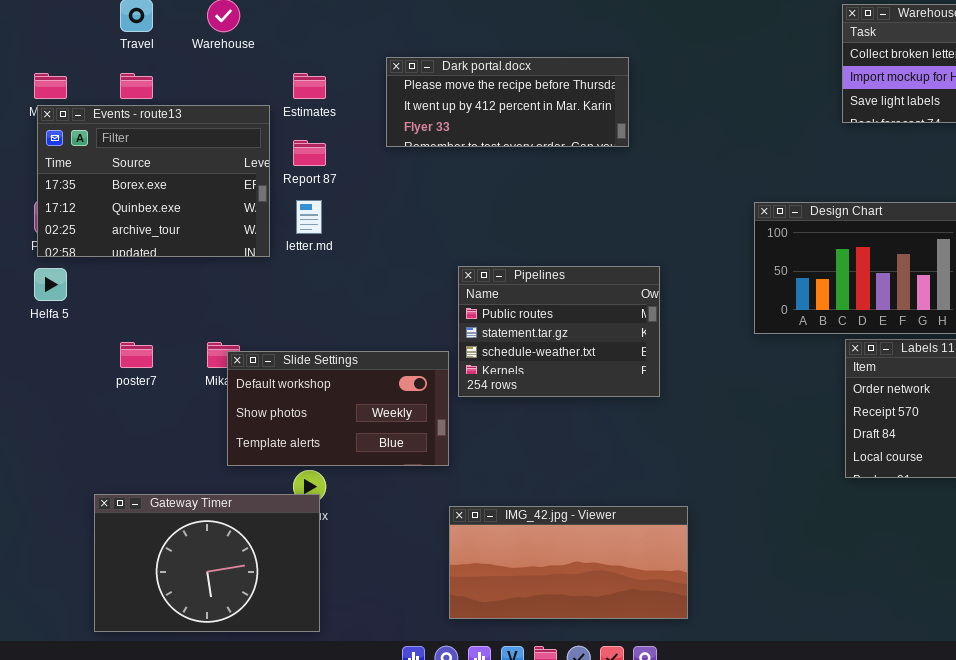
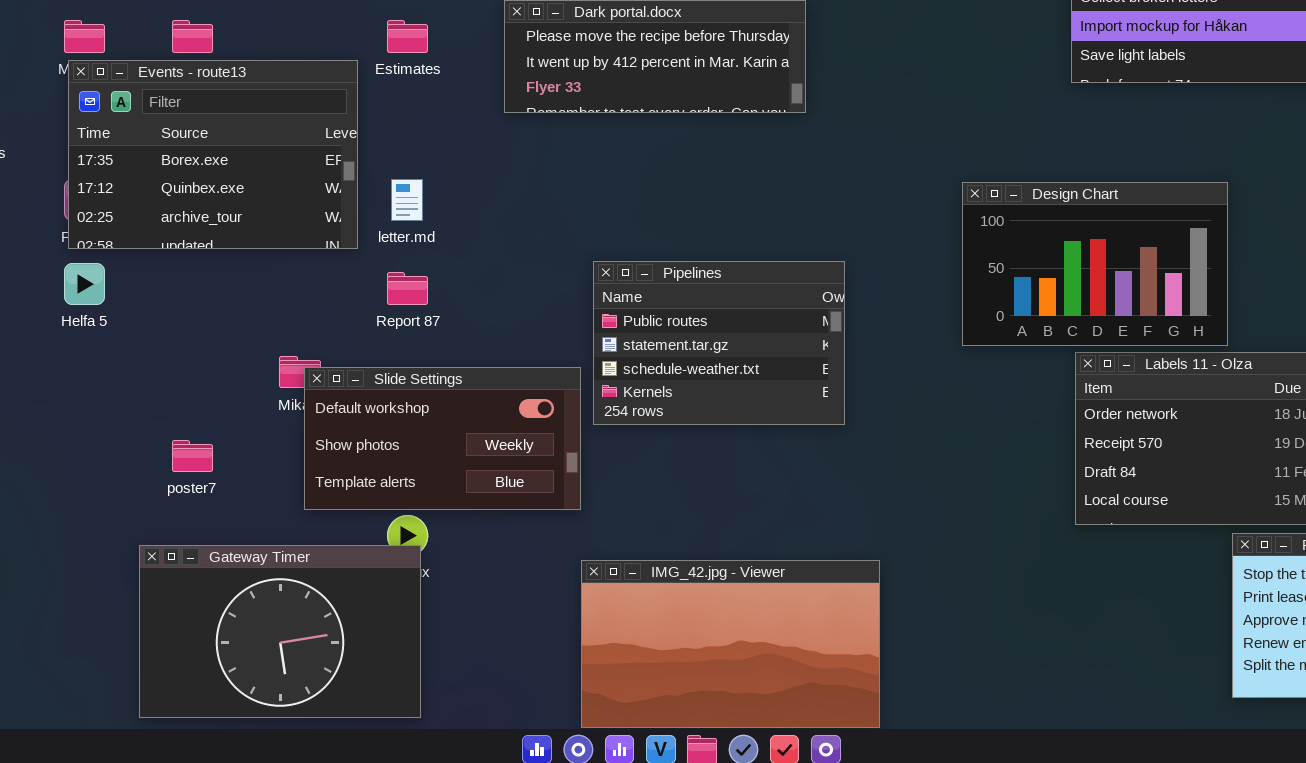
Report 87: [293,140,326,166] -> [387,272,428,305], moved
poster7: [120,342,153,368] -> [172,440,213,472], moved
IMG_42.jpg - Viewer: [449,506,688,619] -> [581,560,880,728], resized

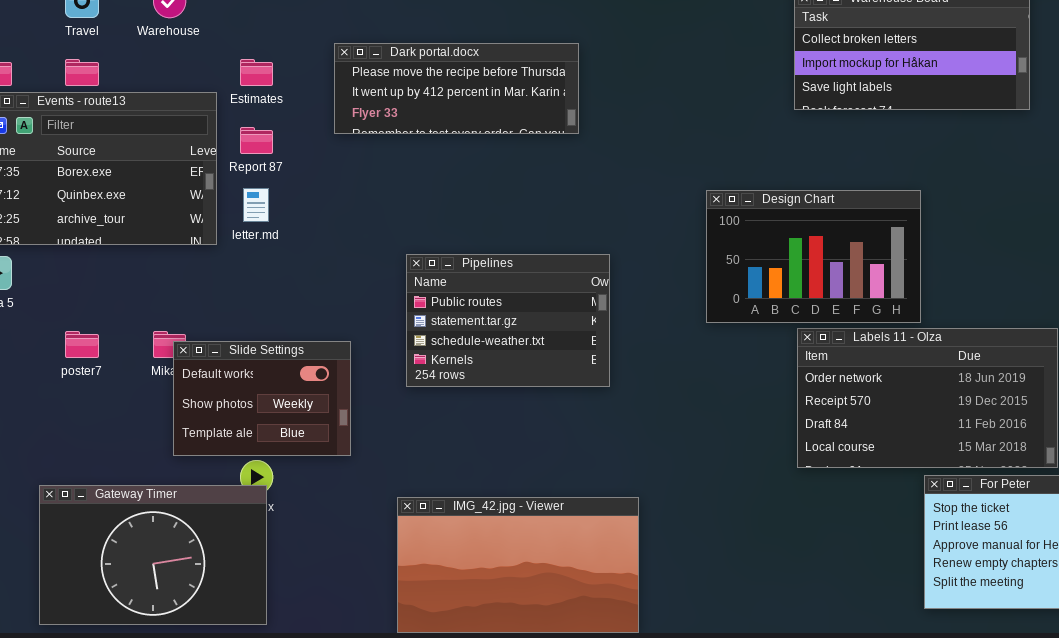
Report 87: [387,272,428,305] -> [240,127,273,154], moved
Slide Settings: [304,367,581,510] -> [173,341,351,456], resized
poster7: [172,440,213,472] -> [65,331,99,358], moved

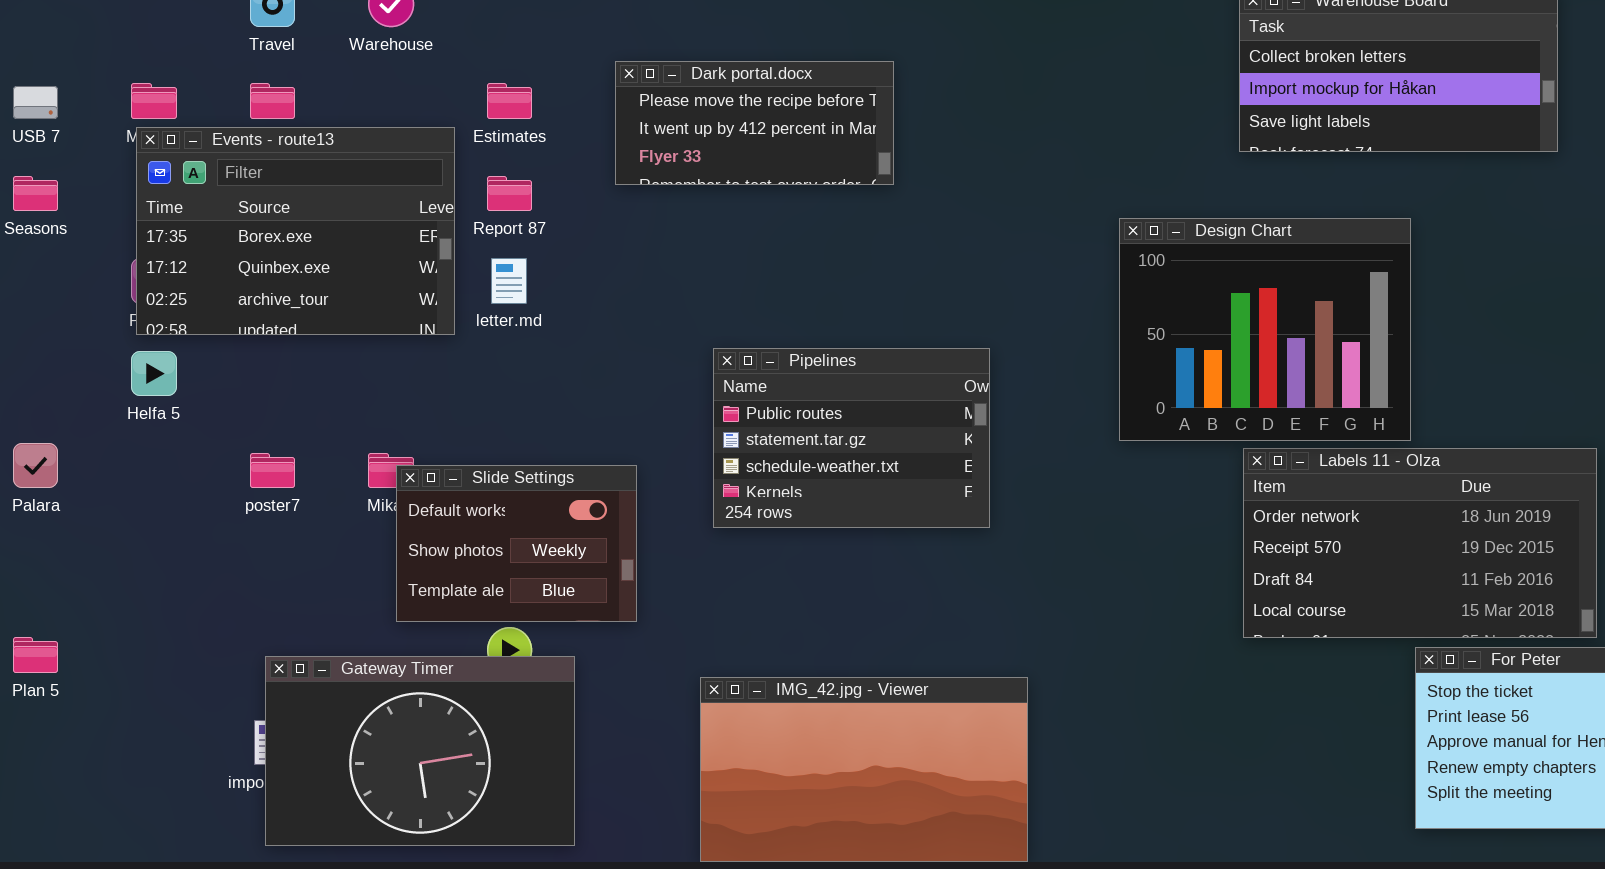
Dark portal.docx: [334,43,579,134] -> [615,61,894,185], resized
Design Chart: [706,190,921,323] -> [1119,218,1411,441], resized
Gateway Timer: [39,485,267,625] -> [265,656,575,846], moved

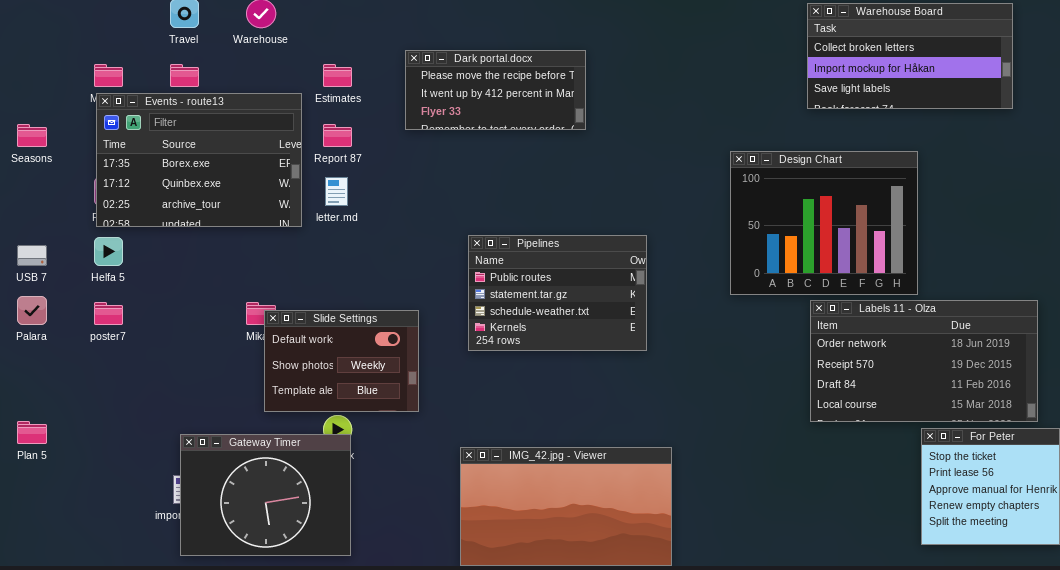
USB 7: [13,86,58,119] -> [17,245,47,266], moved
poster7: [250,453,295,488] -> [94,302,123,325], moved
Gateway Timer: [265,656,575,846] -> [180,434,351,556], resized

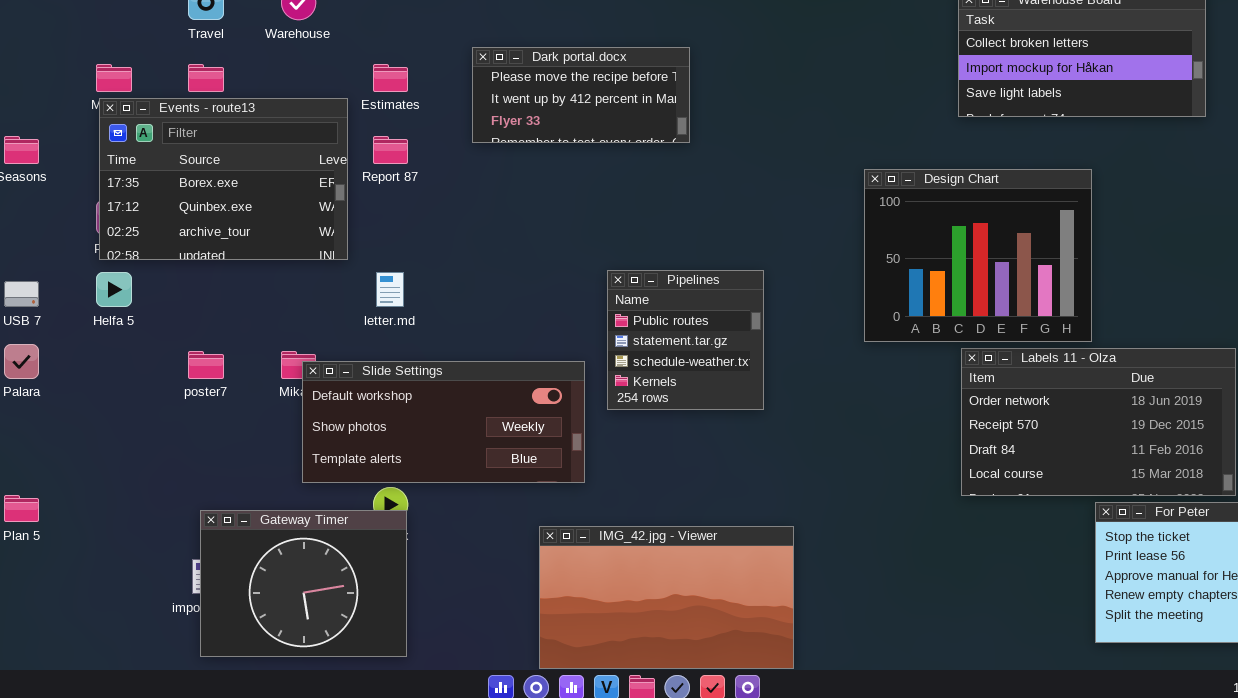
letter.md: [325,177,348,206] -> [376,272,404,307], moved
Pipelines: [468,235,647,351] -> [607,270,764,410], resized
poster7: [94,302,123,325] -> [188,351,224,379], moved
Slide Settings: [264,310,419,412] -> [302,361,585,483], resized

